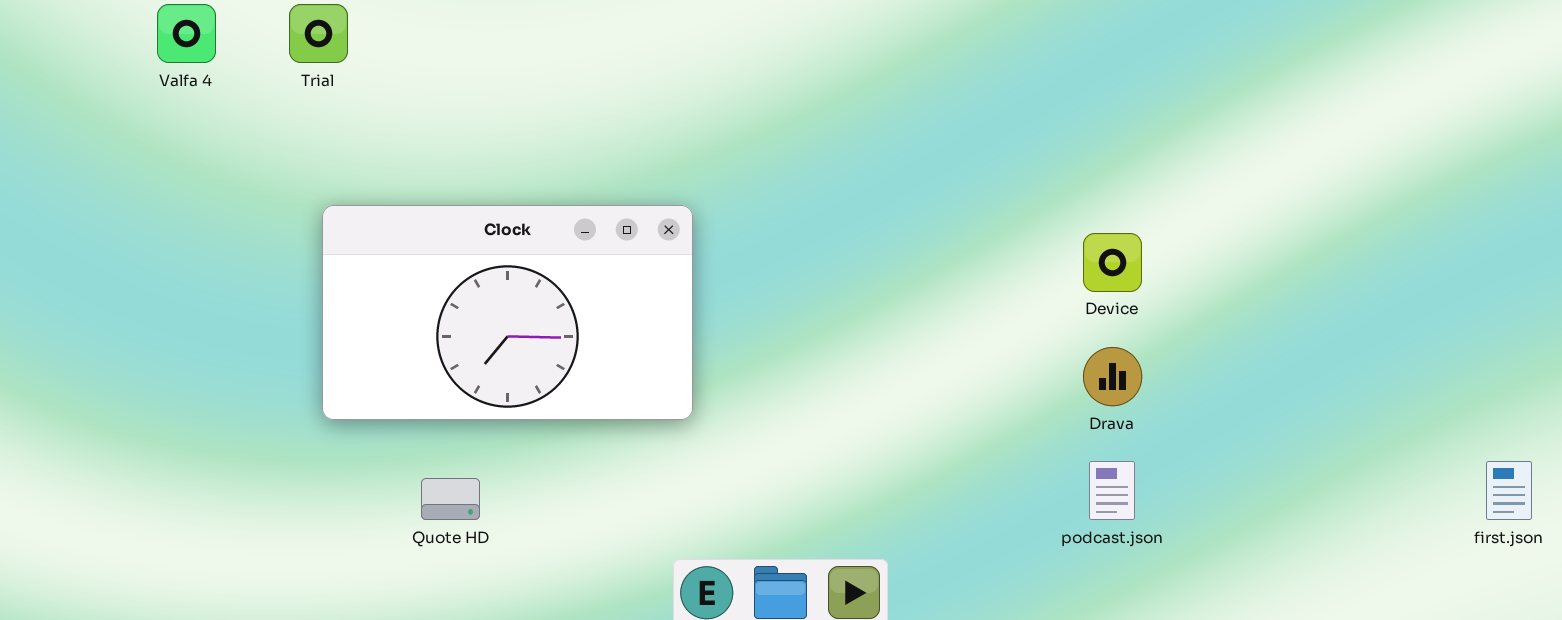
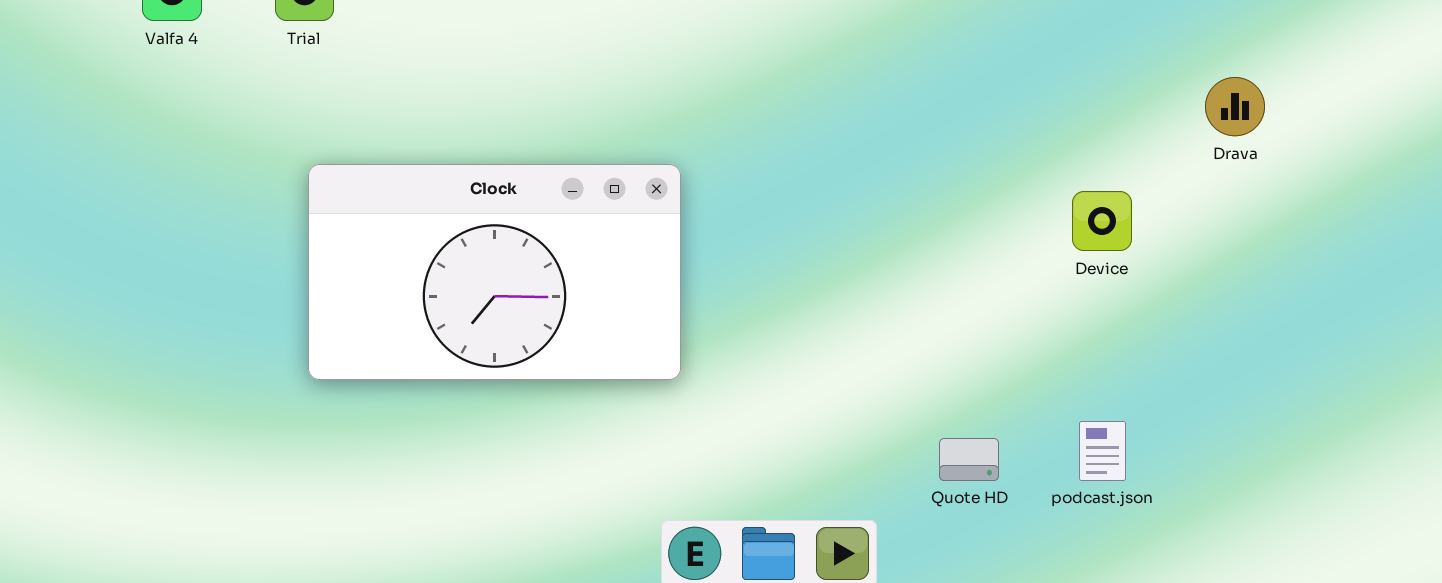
Drava: [1083,347,1142,406] -> [1205,77,1265,136], moved
Quote HD: [421,478,480,520] -> [939,438,999,481], moved

